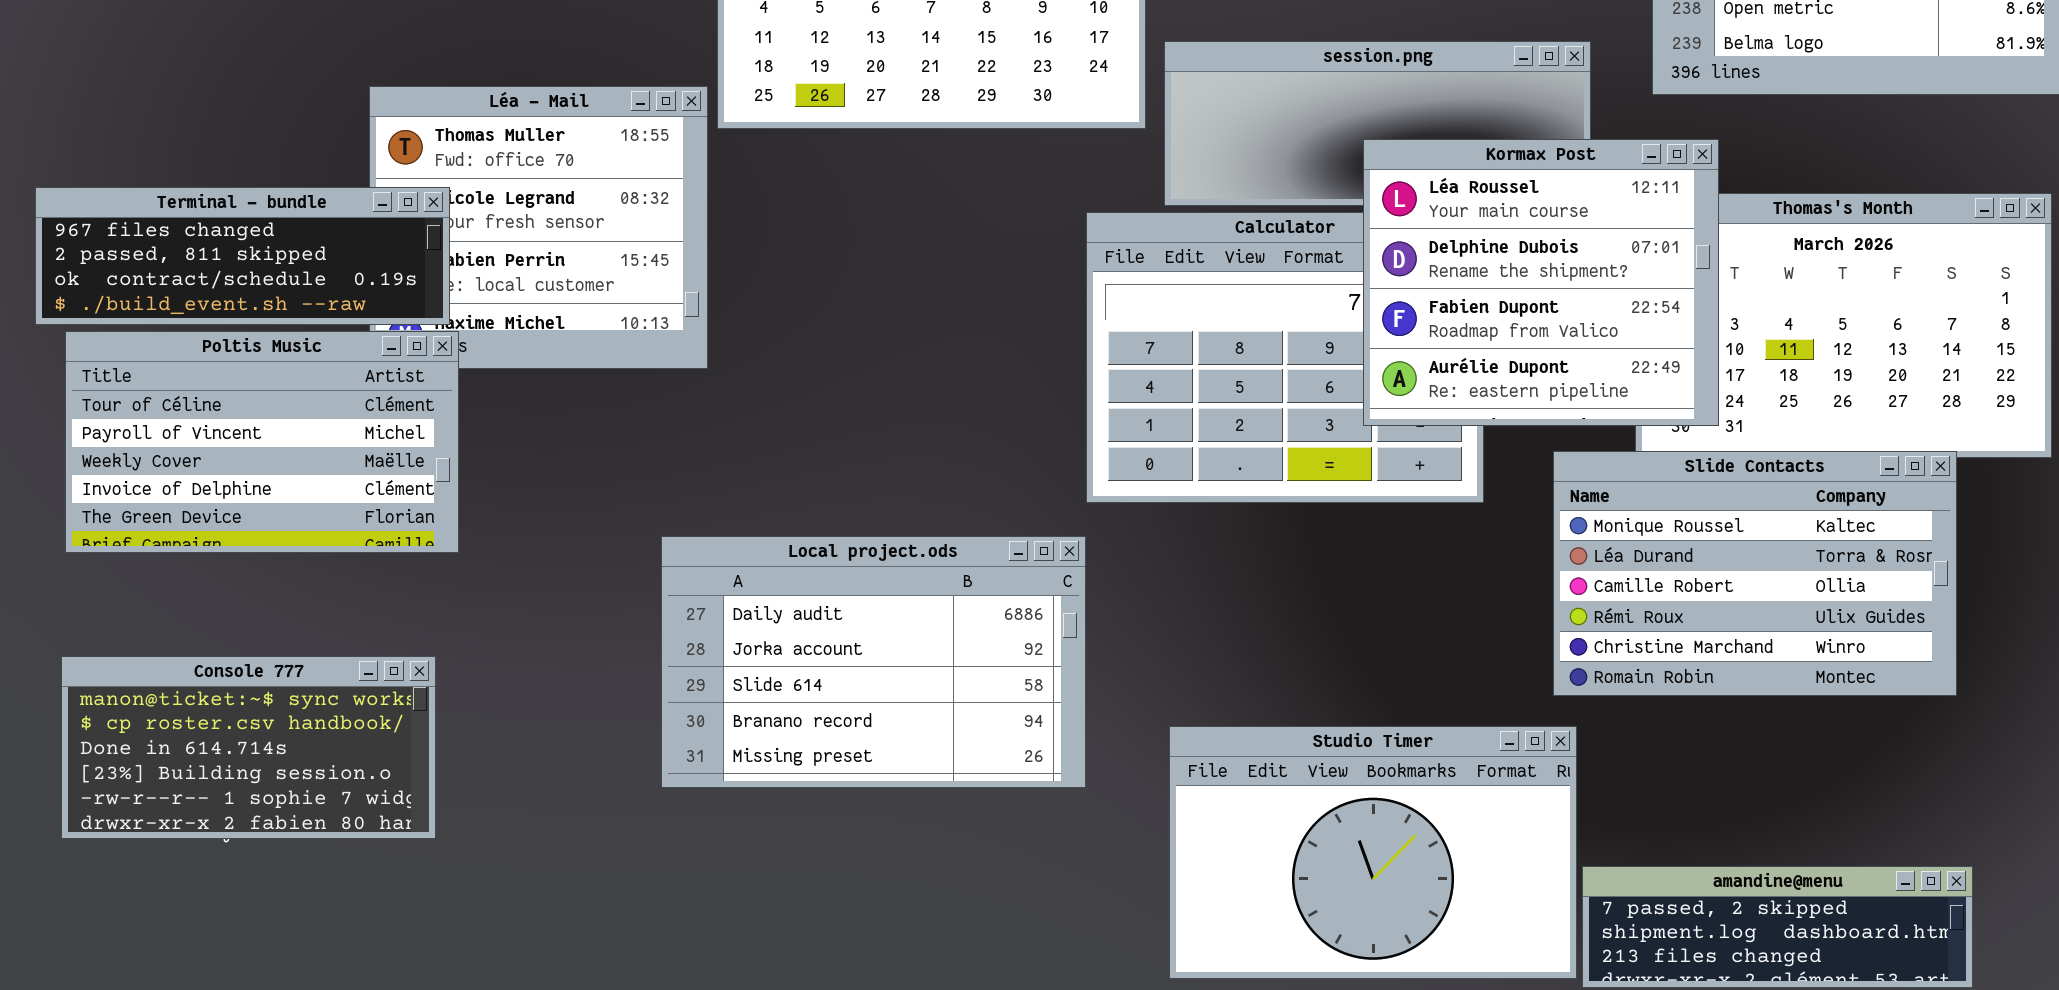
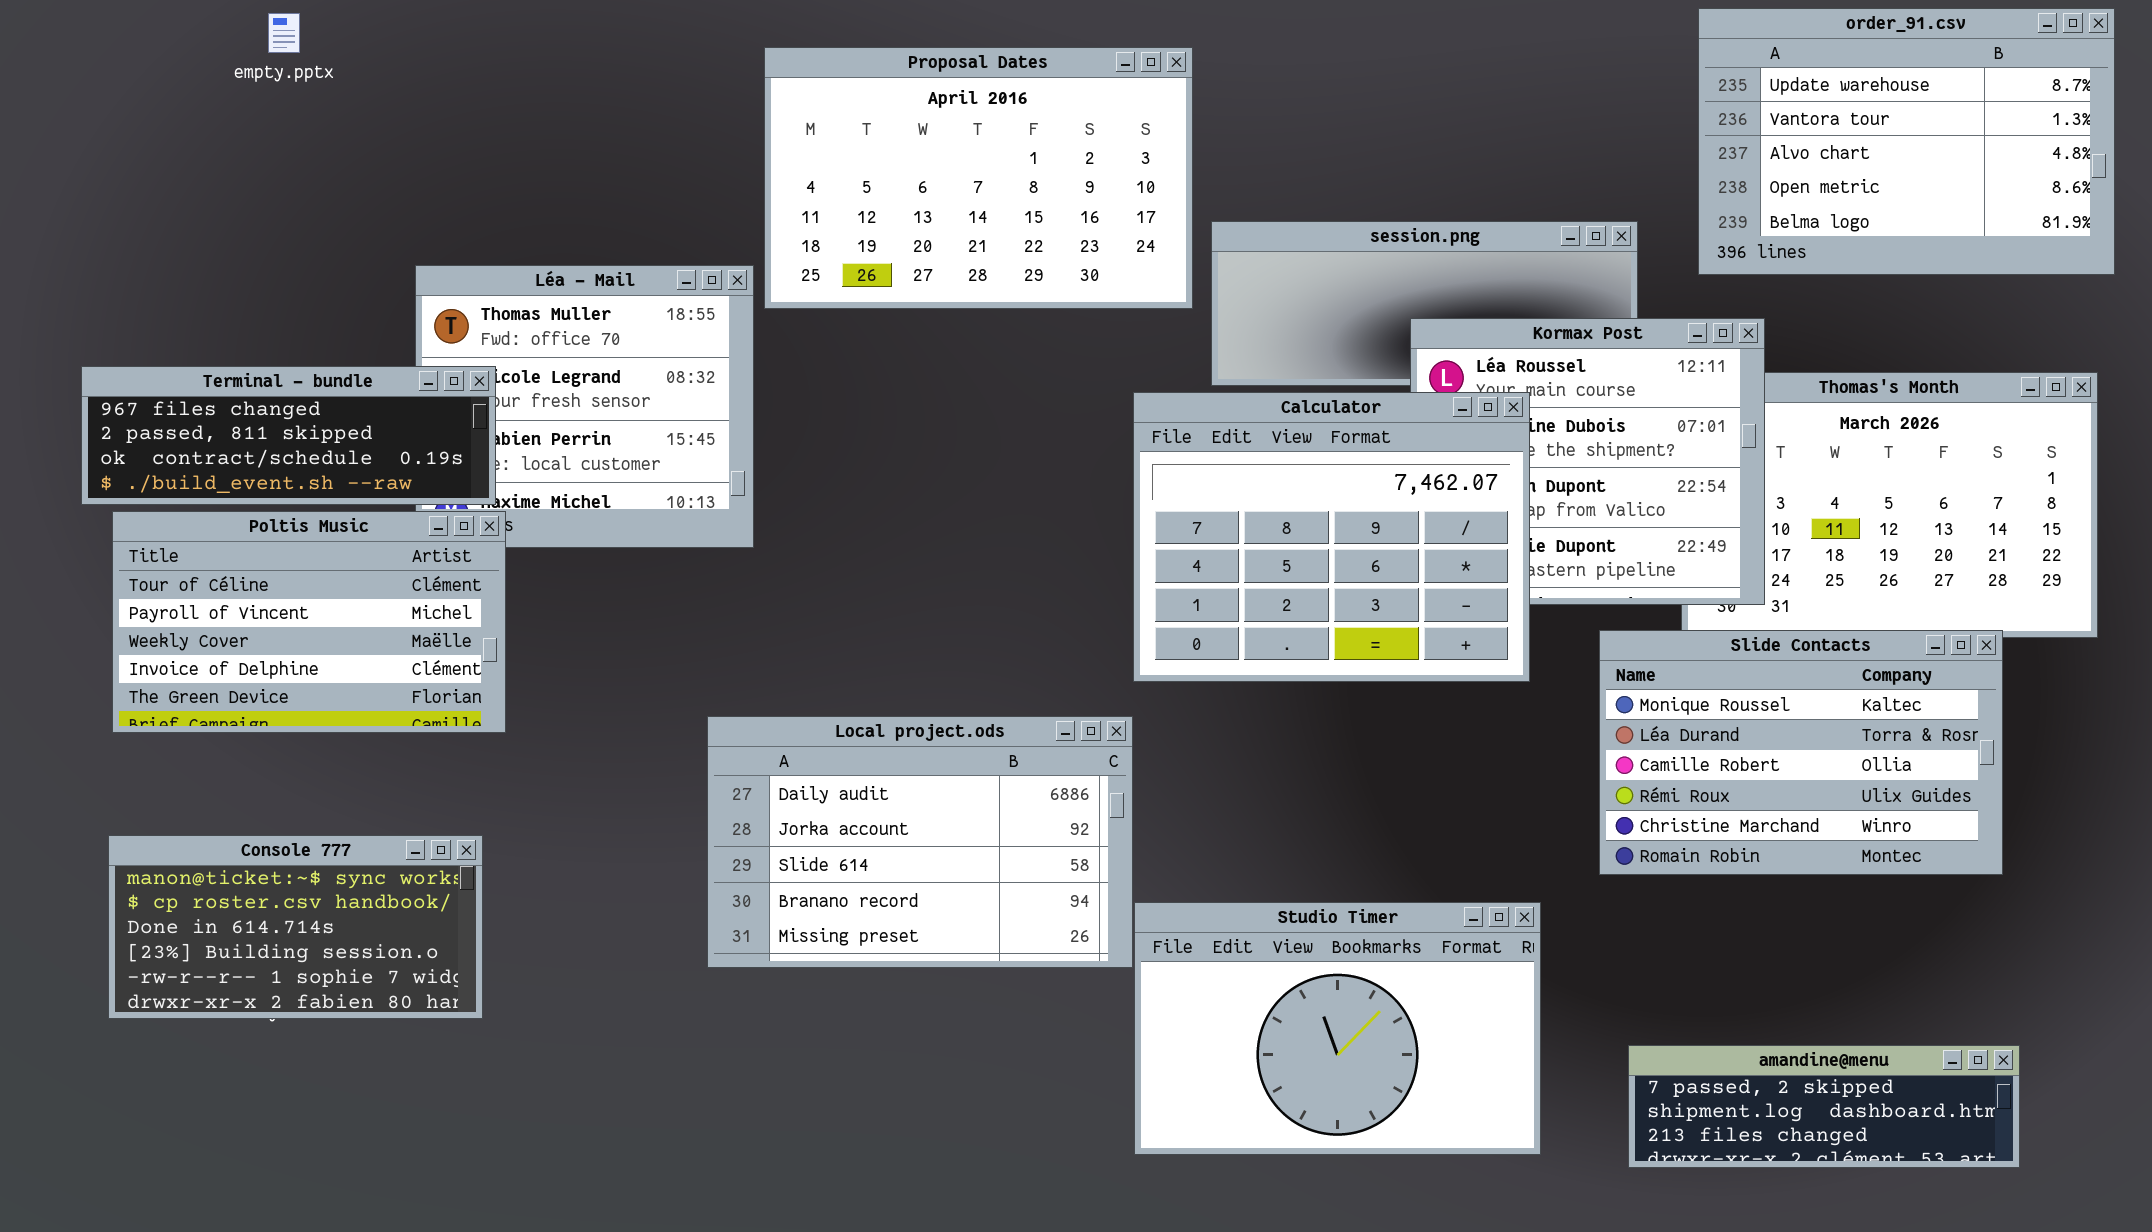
Calculator: [1086,212,1484,503] -> [1133,392,1530,682], raised
Studio Timer: [1169,726,1577,979] -> [1134,902,1541,1155], moved

